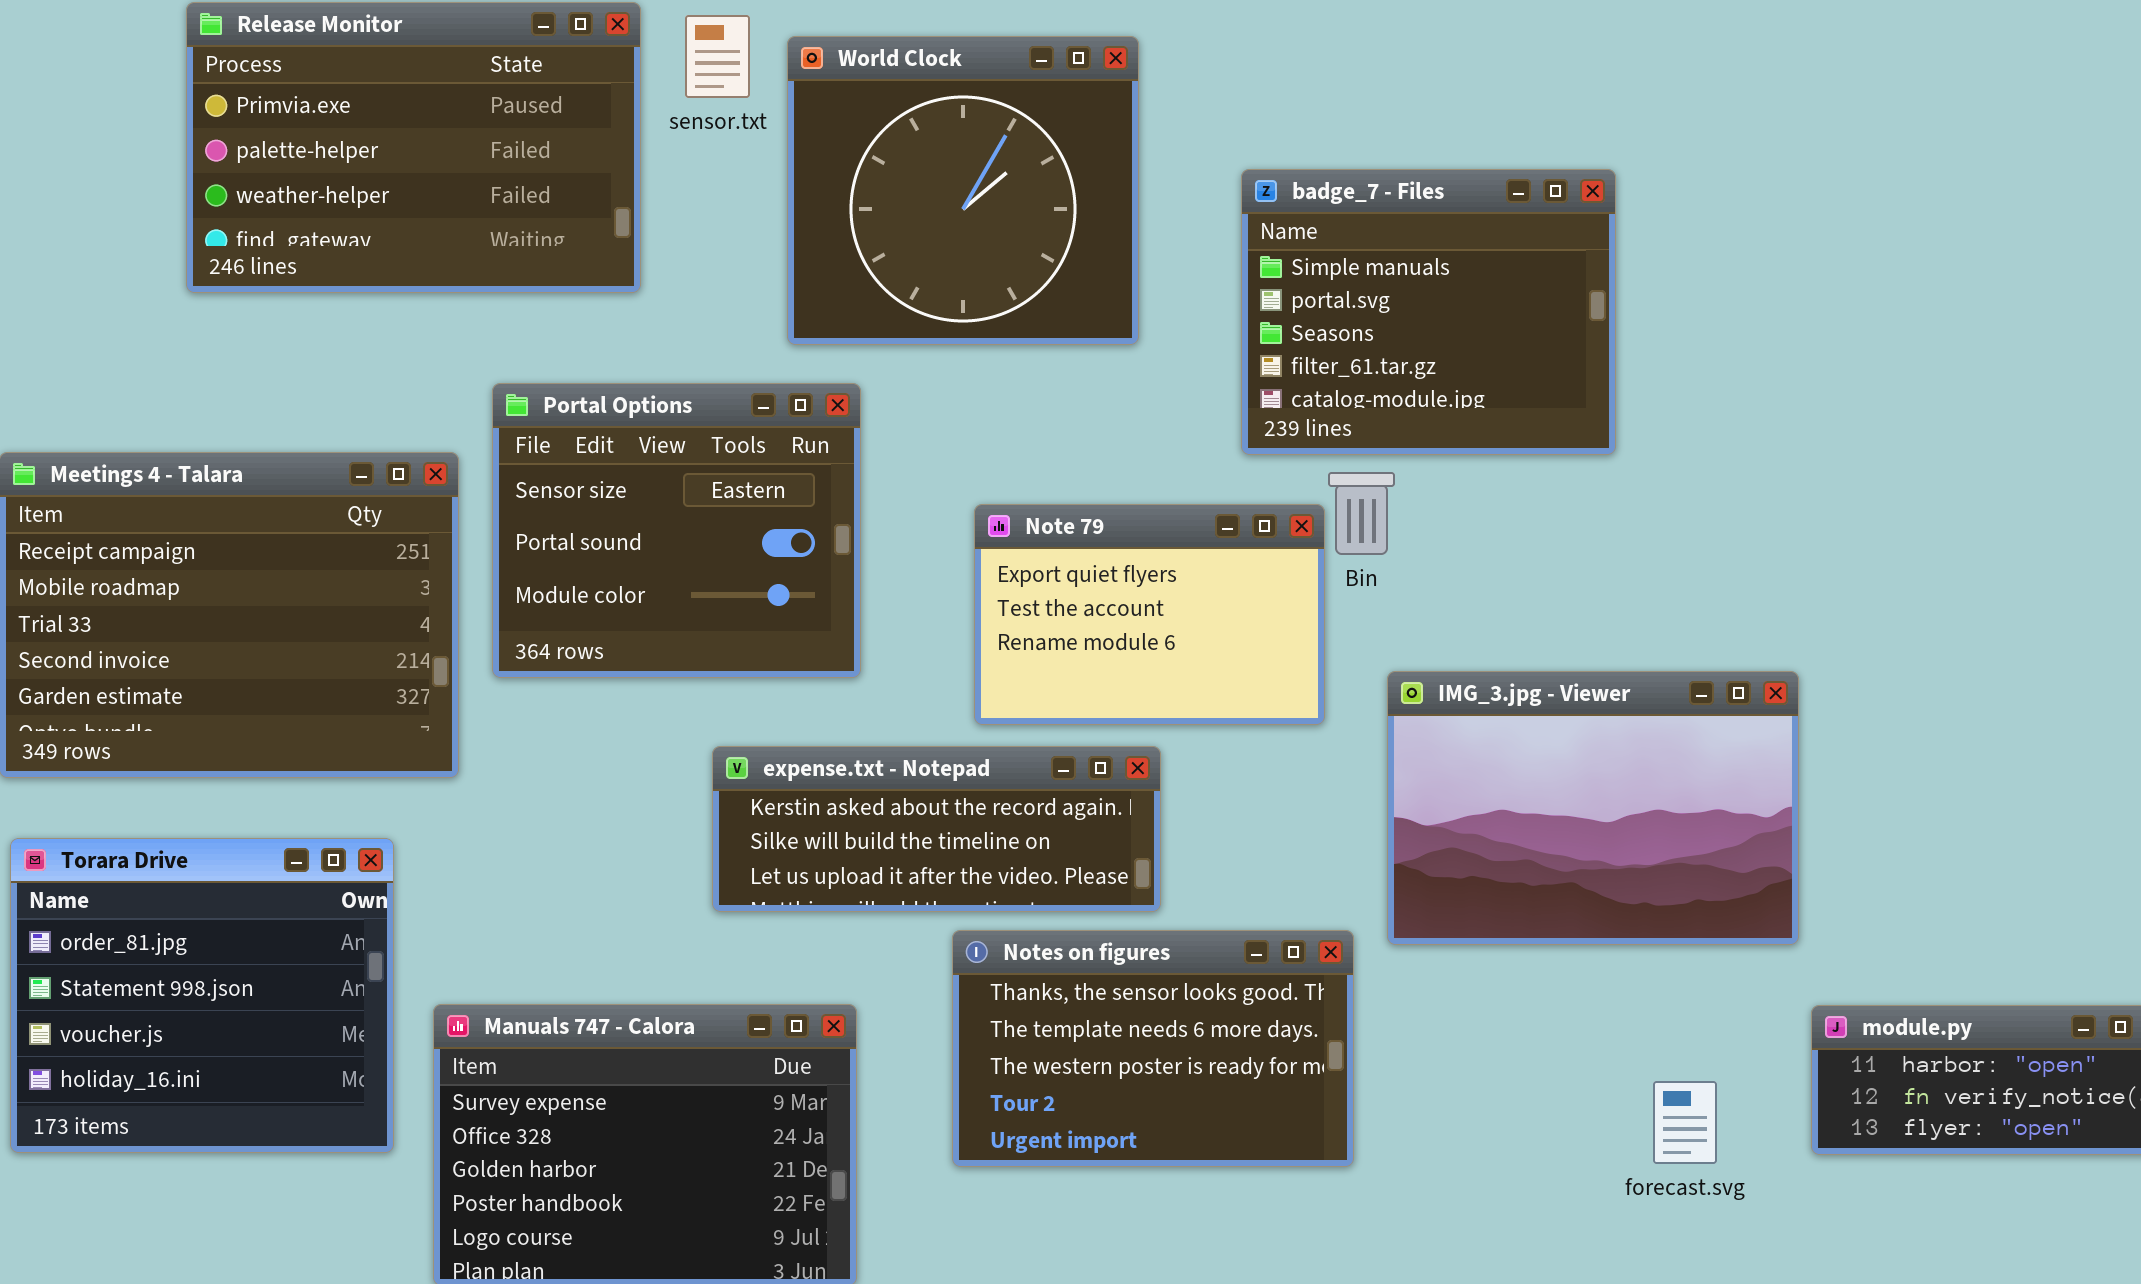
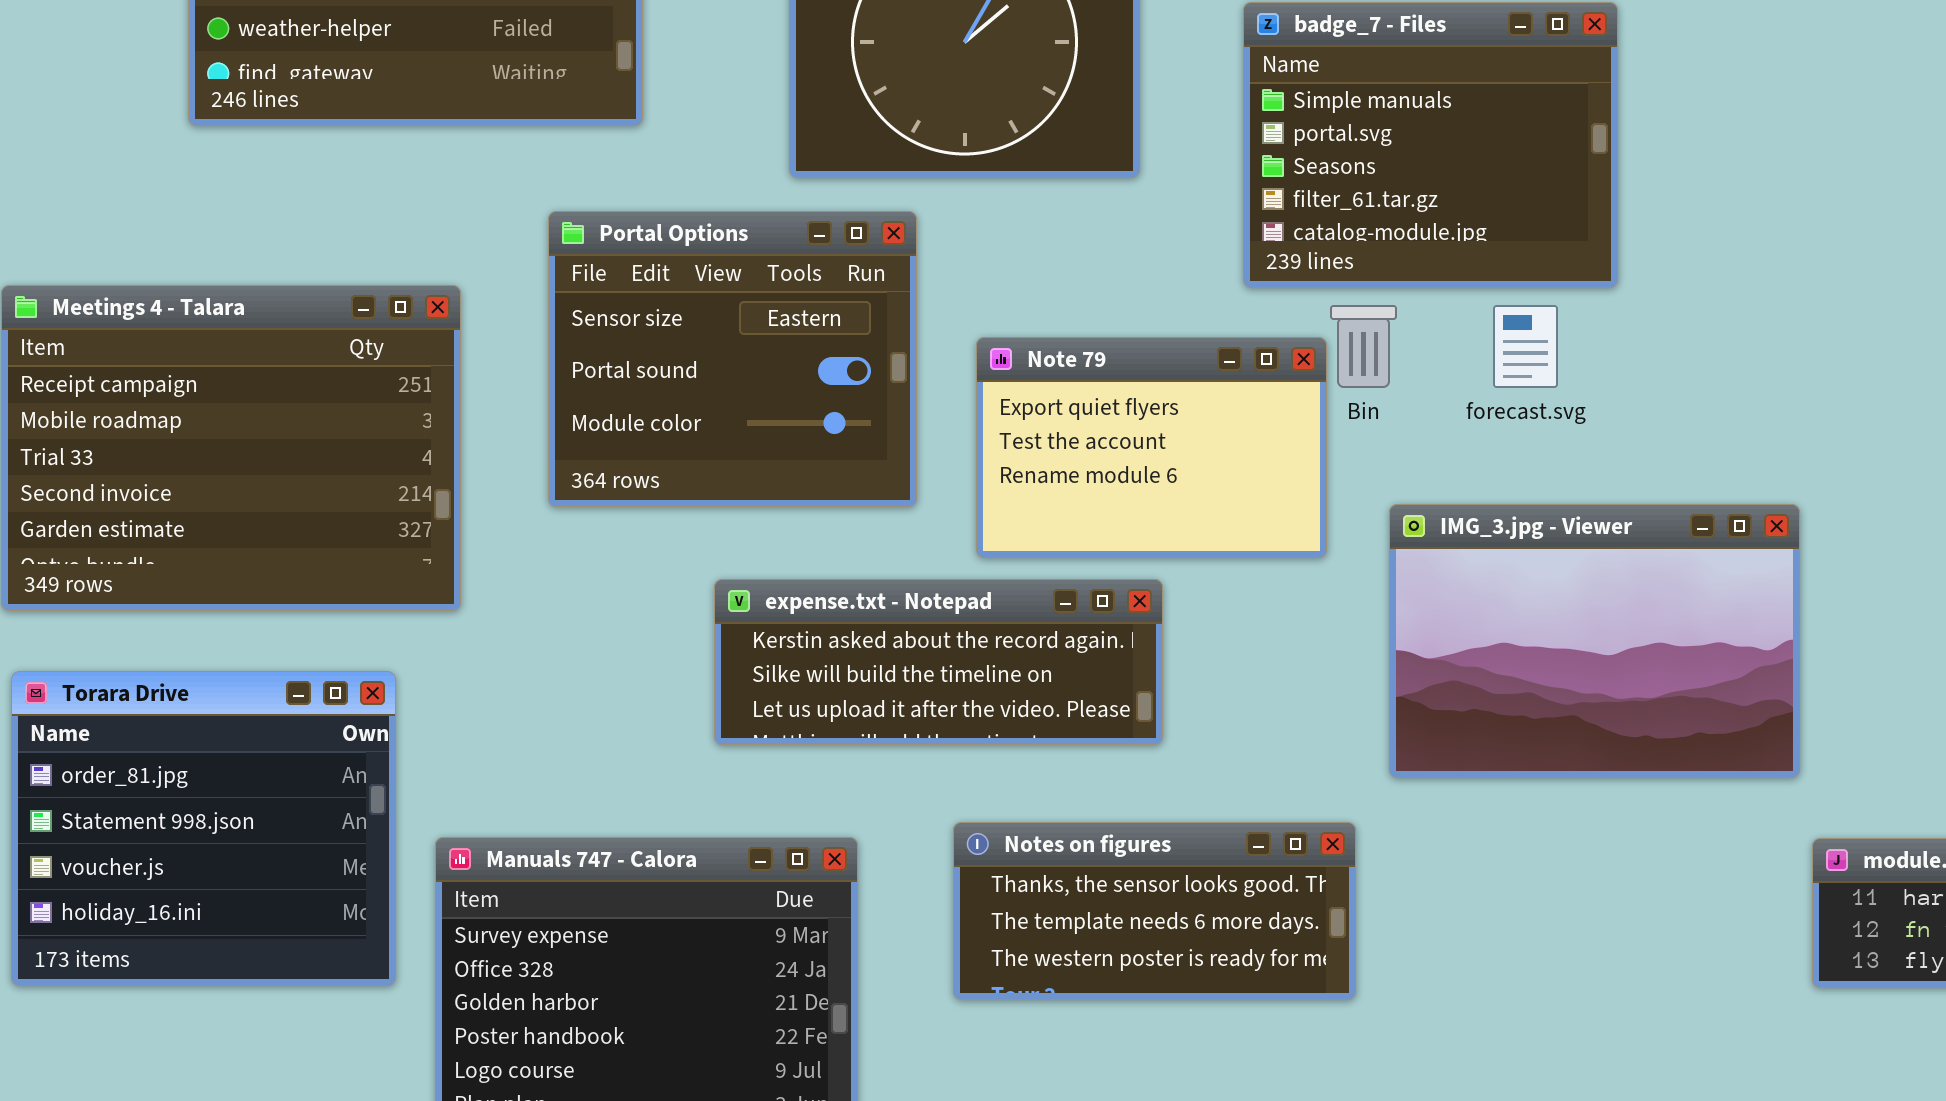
Portal Options: [492,383,861,678] -> [548,211,917,507], moved
Notes on figures: [952,930,1354,1167] -> [953,822,1356,1000], resized
forecast.svg: [1653,1081,1717,1164] -> [1493,305,1558,388], moved

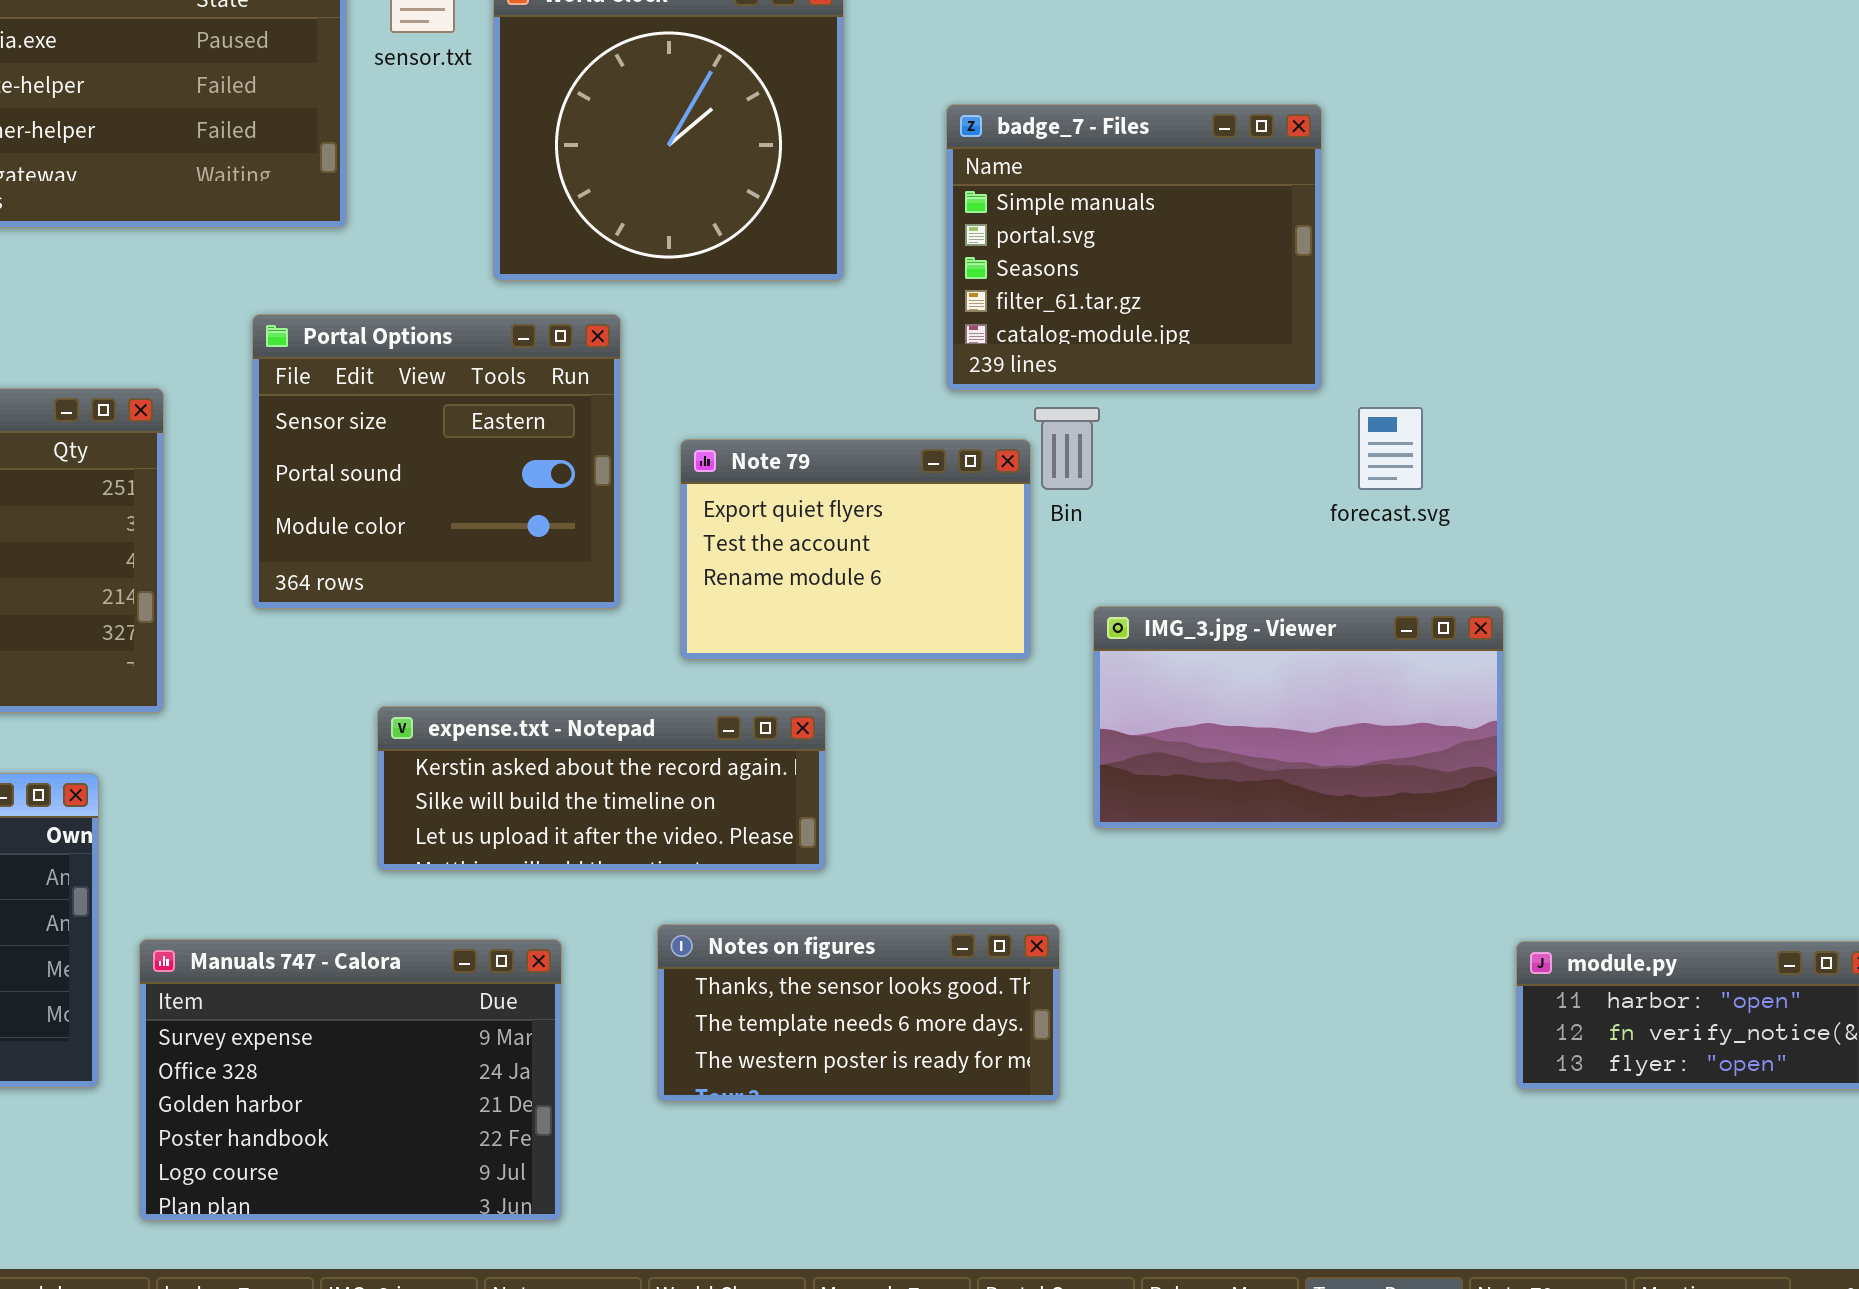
forecast.svg: [1493,305,1558,388] -> [1358,407,1423,490], moved
IMG_3.jpg - Viewer: [1389,504,1800,778] -> [1093,606,1504,829], resized
expense.txt - Notepad: [714,579,1163,745] -> [377,706,826,871], moved

